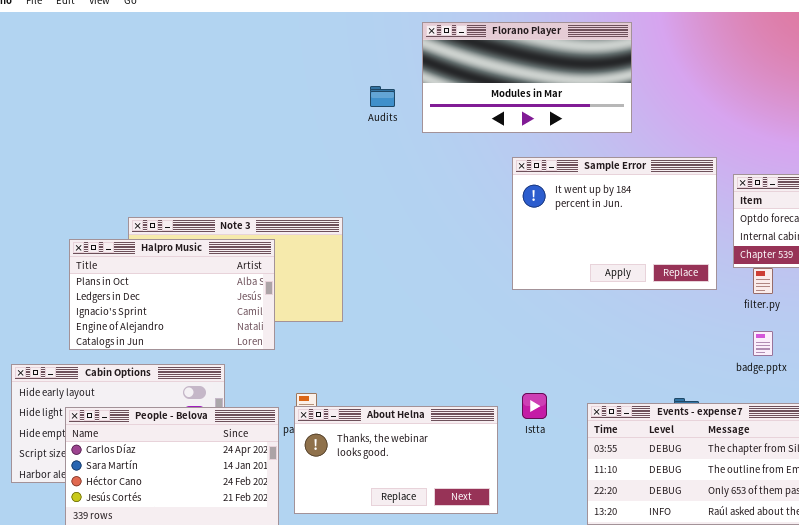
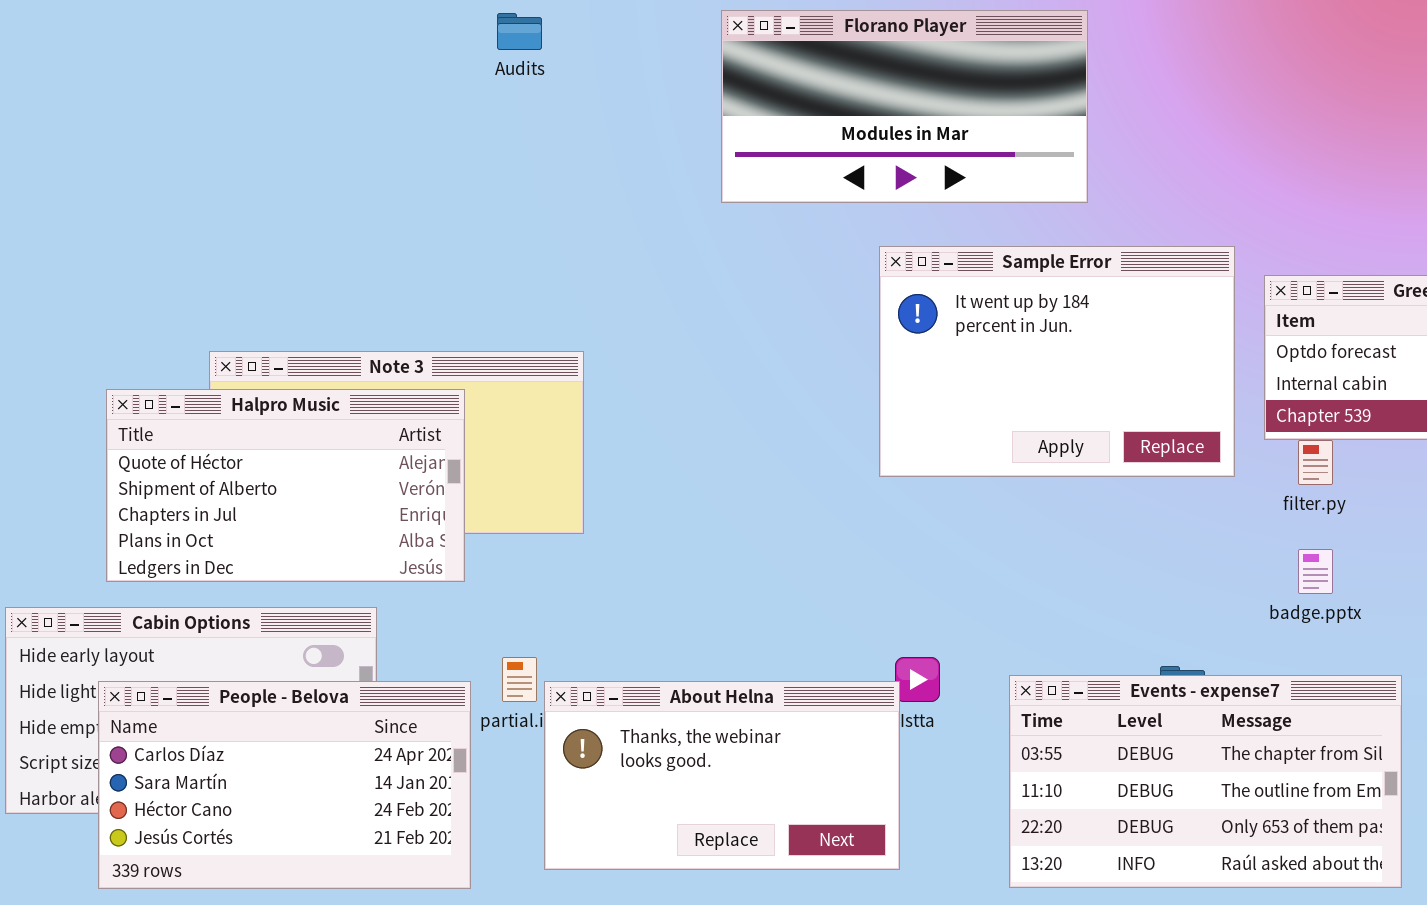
Audits: [370,86,395,107] -> [497,13,542,50], moved
Halpro Music: [69,239,275,350] -> [106,389,465,582], scrolled up 3 rows
About Helna: [294,406,498,514] -> [544,681,900,870], moved

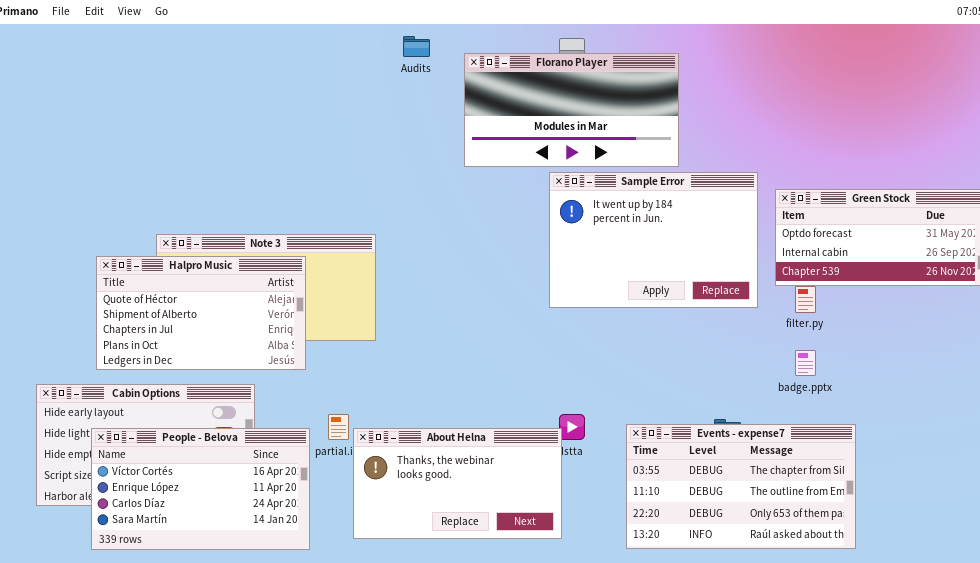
Florano Player: [721,10,1088,203] -> [464,53,679,167], moved
Audits: [497,13,542,50] -> [403,36,430,57], moved
People - Belova: [98,681,471,889] -> [91,428,310,550], scrolled up 2 rows

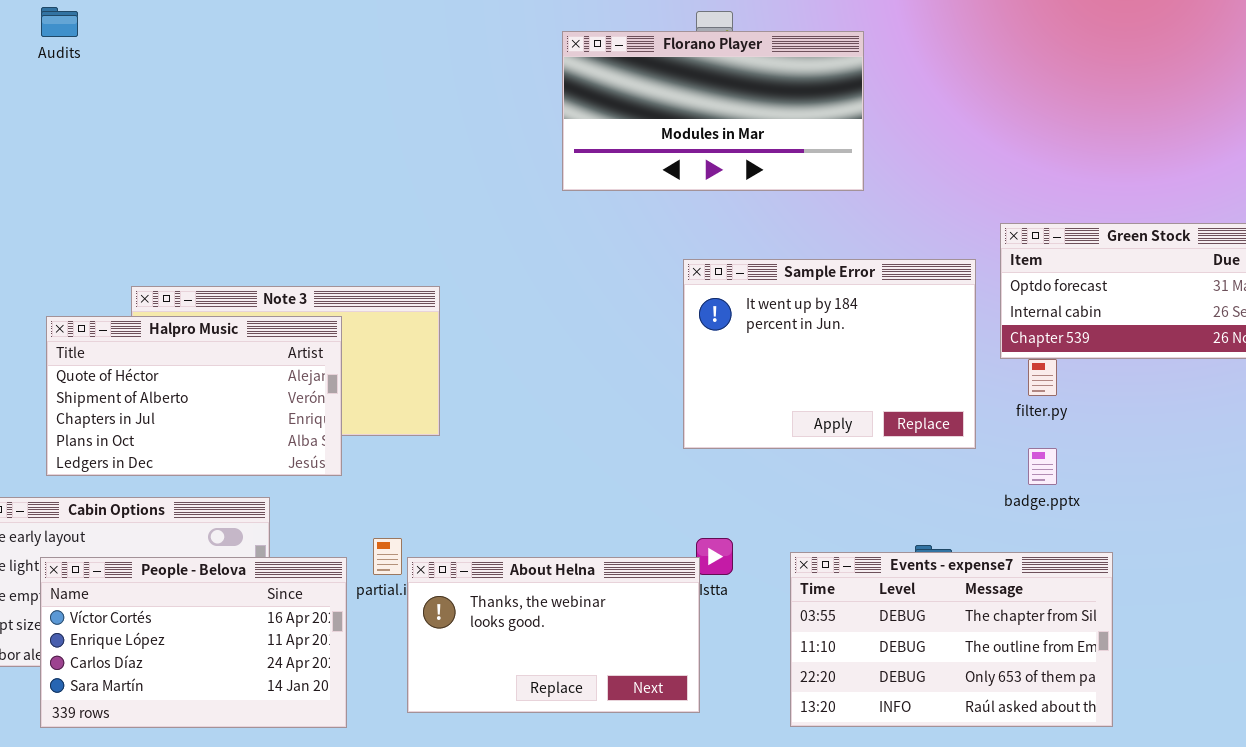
Audits: [403,36,430,57] -> [41,7,78,37], moved
Sample Error: [549,172,758,308] -> [683,259,976,449], moved

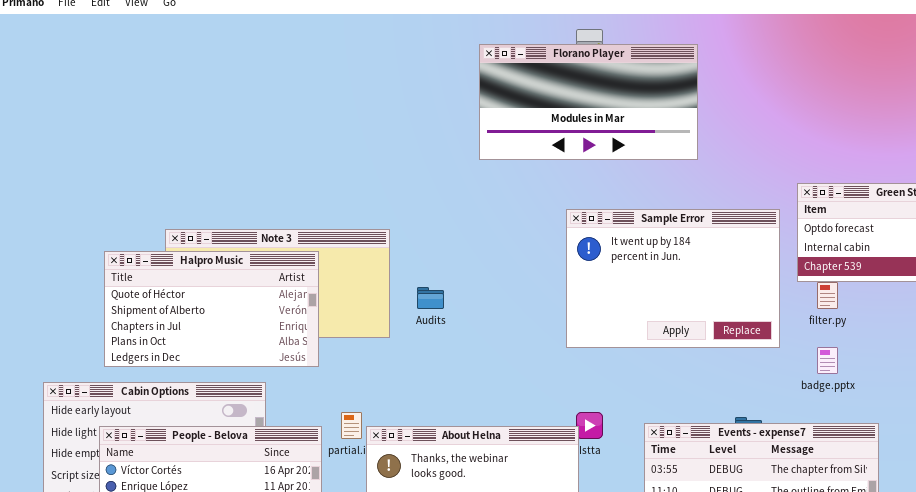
Audits: [41,7,78,37] -> [417,287,444,309], moved

